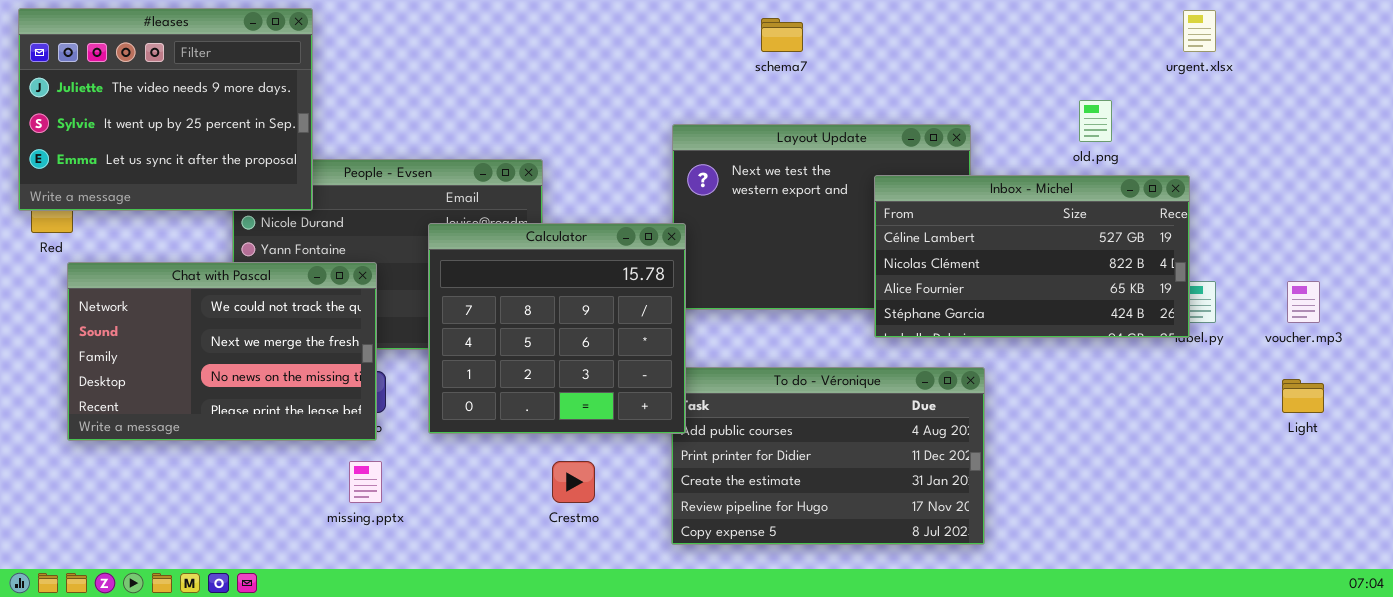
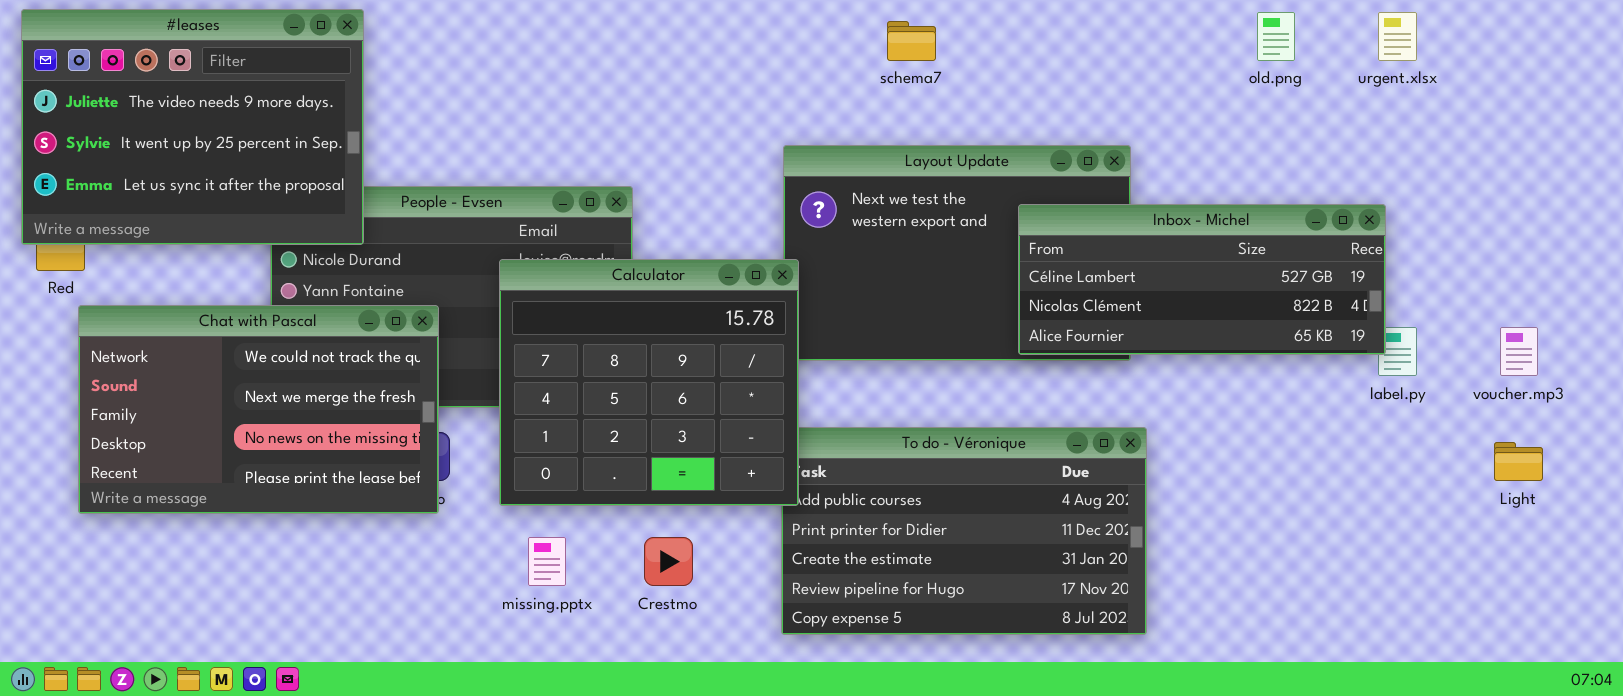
old.png: [1079,100,1112,142] -> [1257,12,1295,61], moved
Inbox - Michel: [874,175,1190,338] -> [1018,204,1386,355], resized
missing.pptx: [349,461,382,503] -> [528,537,566,586], moved

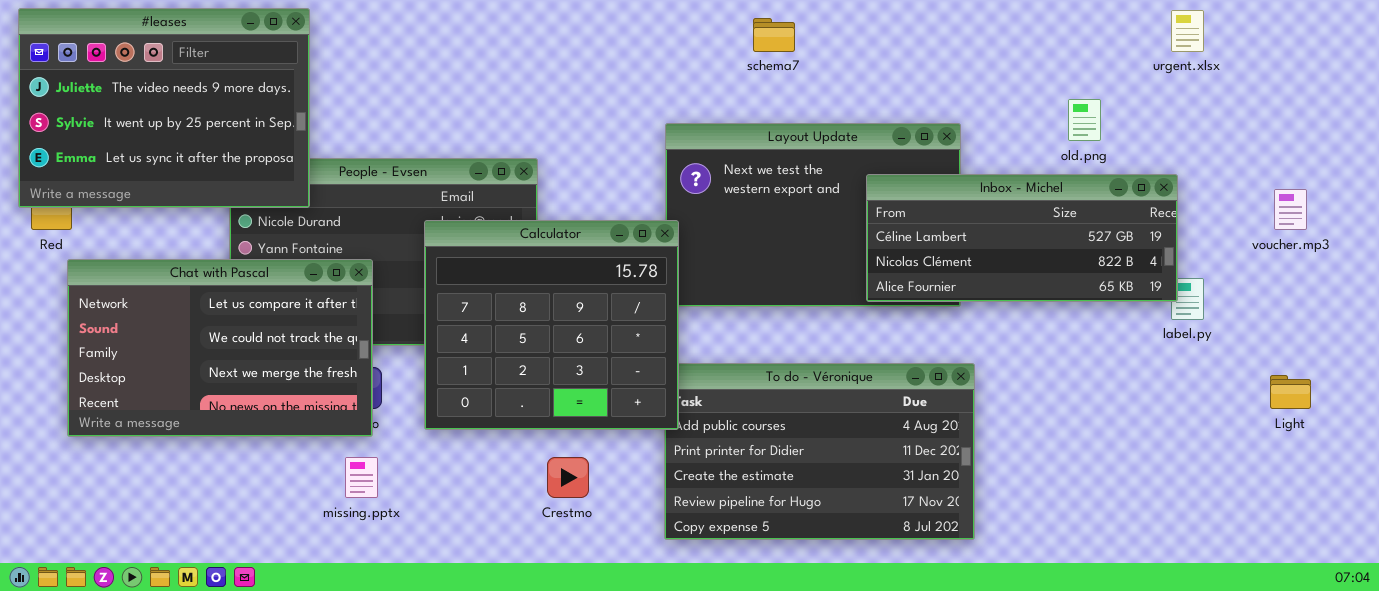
old.png: [1257,12,1295,61] -> [1068,99,1101,141], moved
Chat with Pascal: [78,305,439,514] -> [67,259,373,437], scrolled up 1 row
voucher.mp3: [1500,327,1538,376] -> [1274,189,1307,230], moved
missing.pptx: [528,537,566,586] -> [345,457,378,498], moved

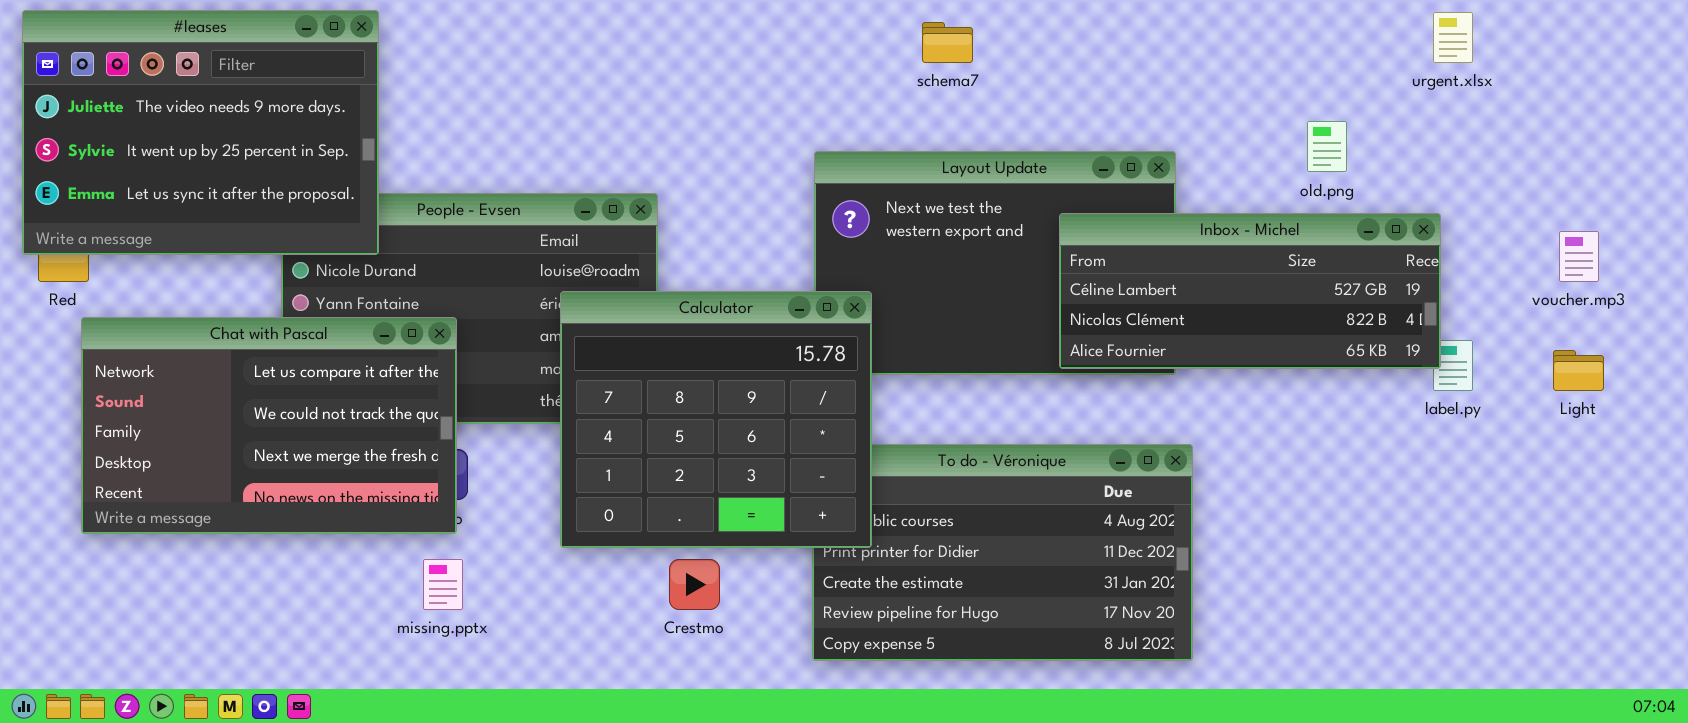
Calculator: [424,220,679,430] -> [560,291,872,548], moved
Light: [1270,375,1311,409] -> [1553,350,1604,391], moved

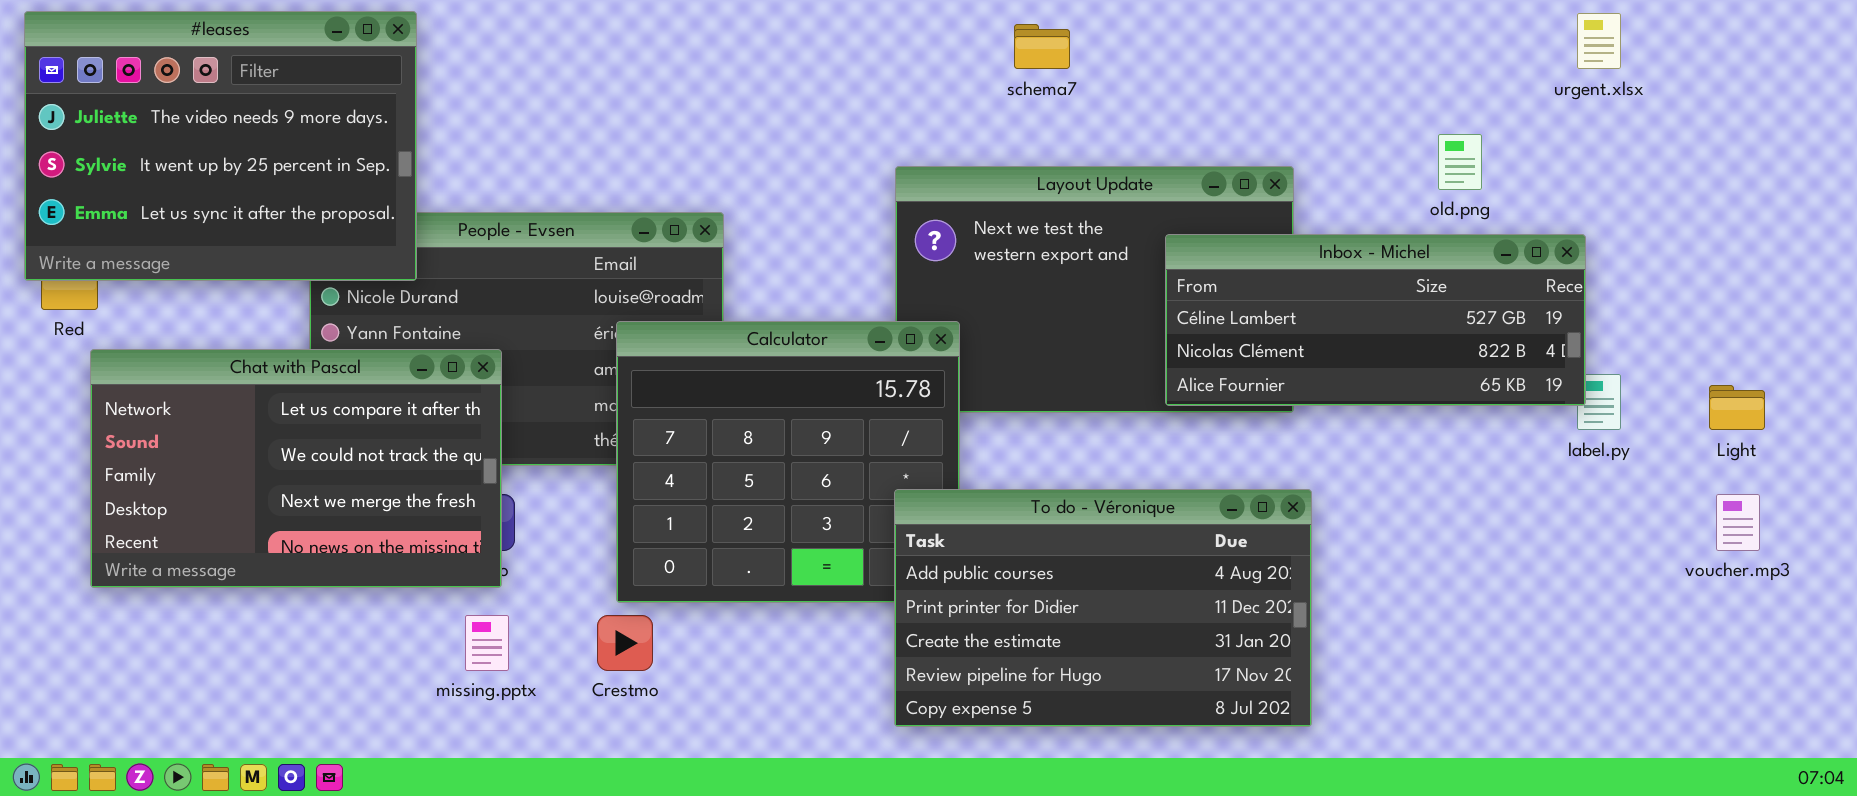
voucher.mp3: [1559,231,1599,282] -> [1716,494,1760,551], moved
To do - Véronique: [812,444,1193,661] -> [894,489,1312,727], raised
Crestmo: [669,559,720,610] -> [597,615,653,671], moved

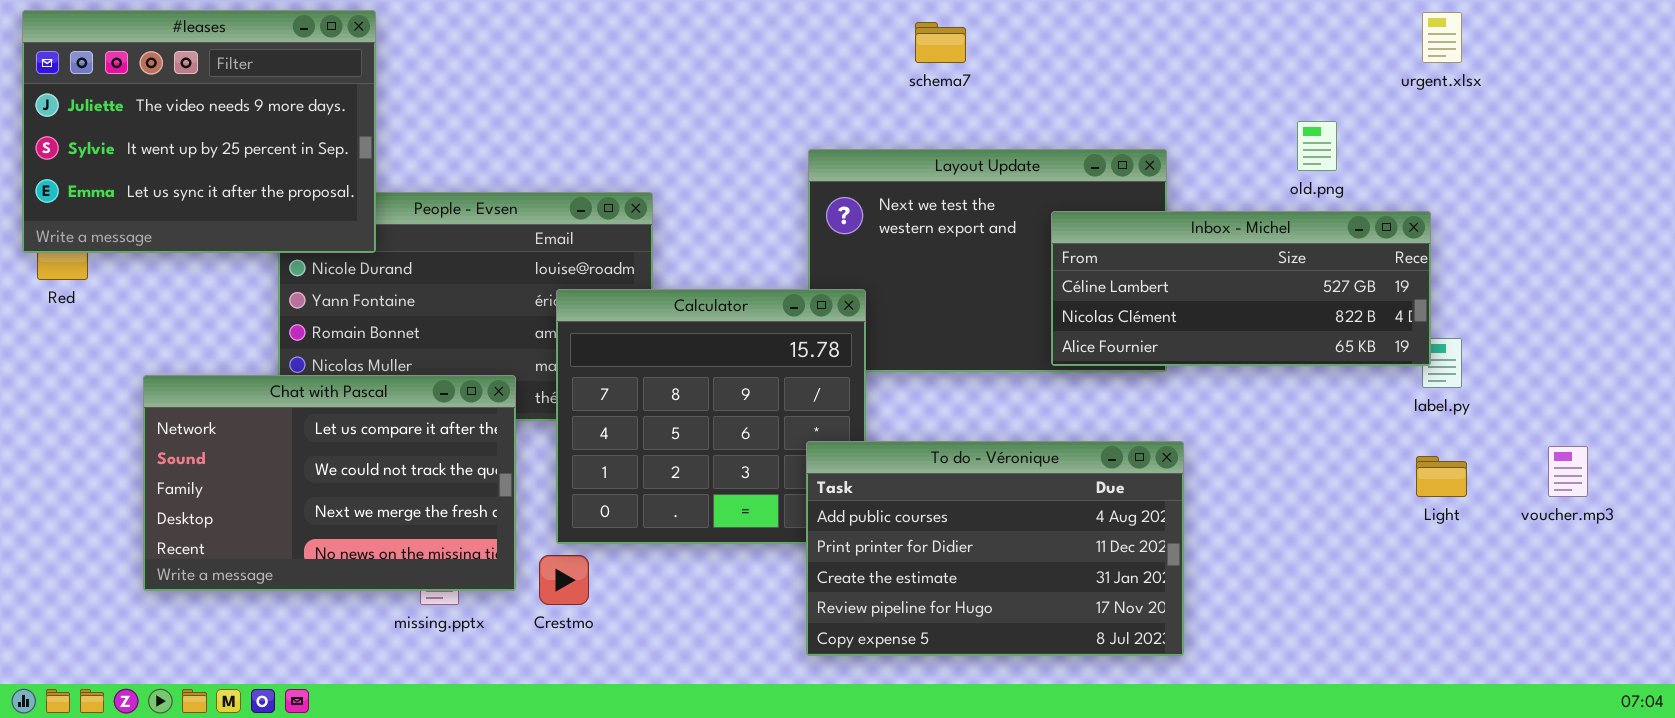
Chat with Pascal: [90,349,502,588] -> [143,375,516,591], moved
Light: [1709,385,1765,430] -> [1416,456,1467,497], moved

